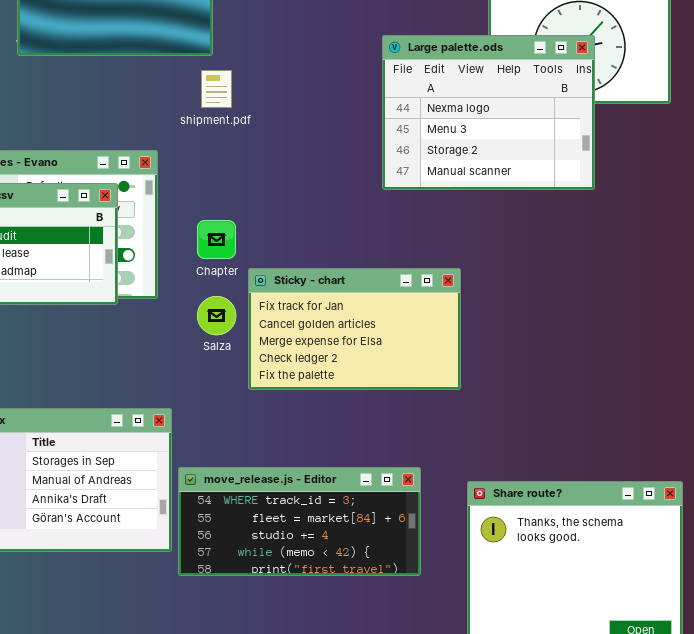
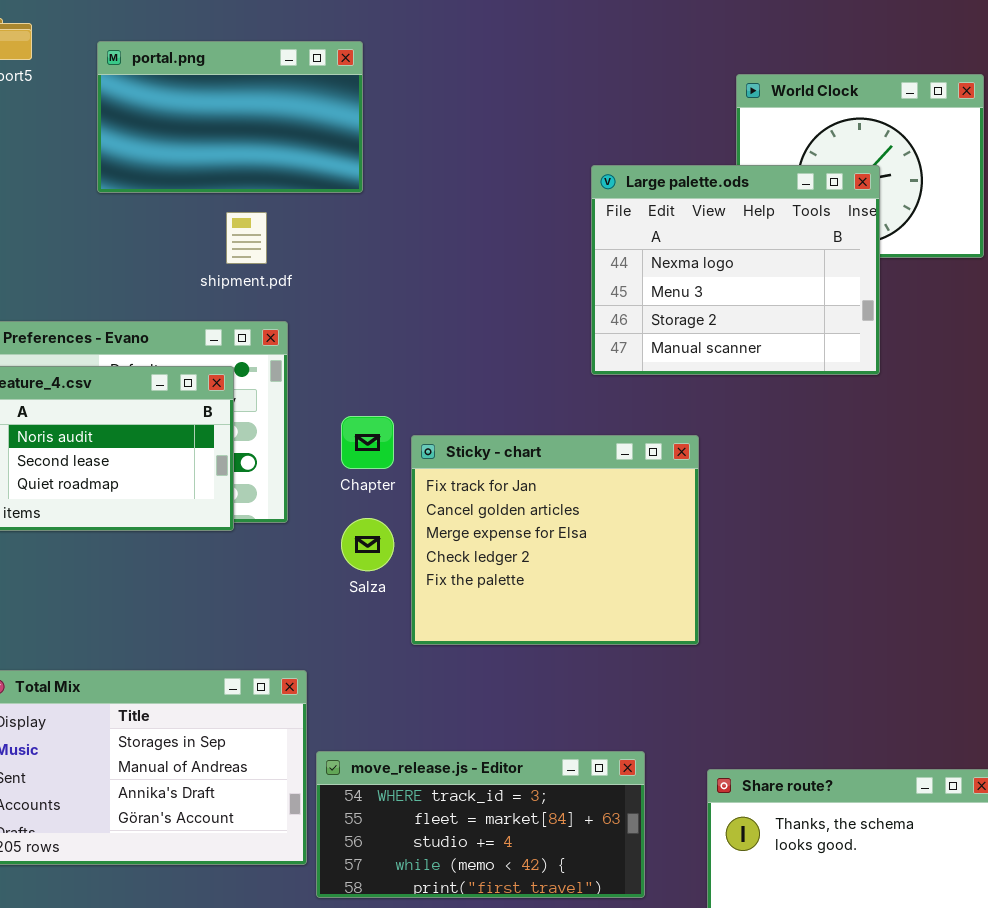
shipment.pdf: [201,70,232,108] -> [226,212,267,264], moved
Sticky - chart: [248,268,461,390] -> [411,435,699,645], resized

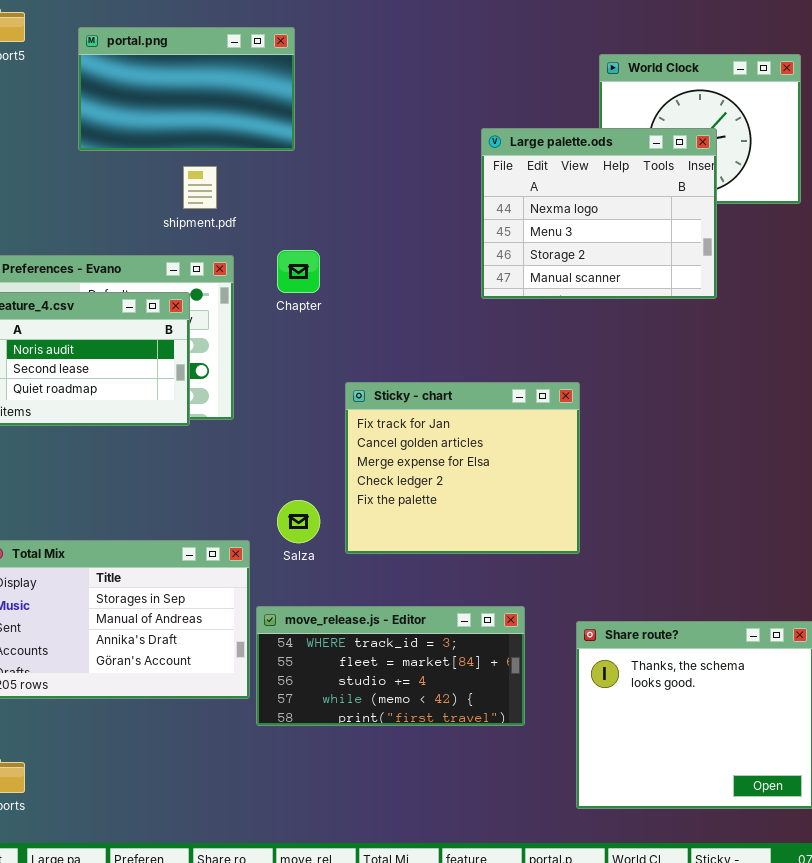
Chapter: [341,416,394,469] -> [277,250,320,293], moved
Sticky - chart: [411,435,699,645] -> [345,382,580,554], moved
Salza: [341,518,394,571] -> [277,500,320,543], moved

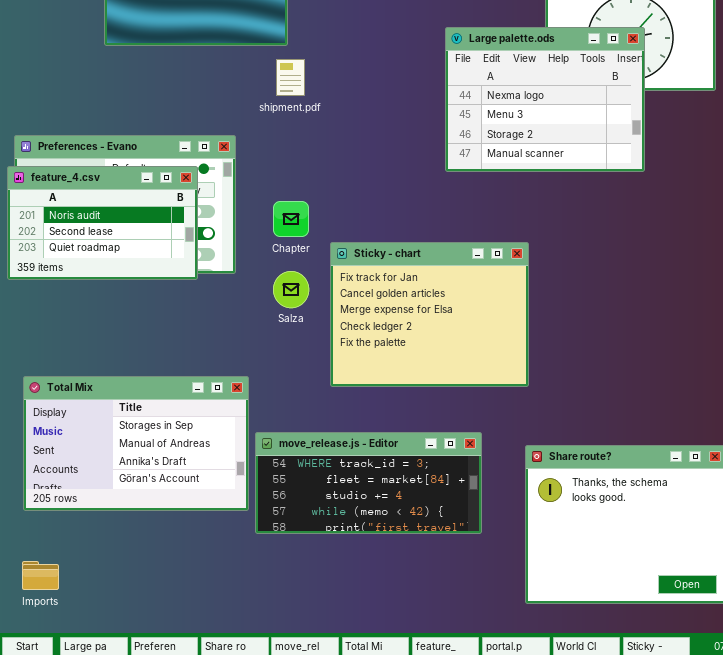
shipment.pdf: [183,166,217,209] -> [276,59,305,96], moved
Chapter: [277,250,320,293] -> [273,201,309,237], moved
Salza: [277,500,320,543] -> [273,271,309,308], moved

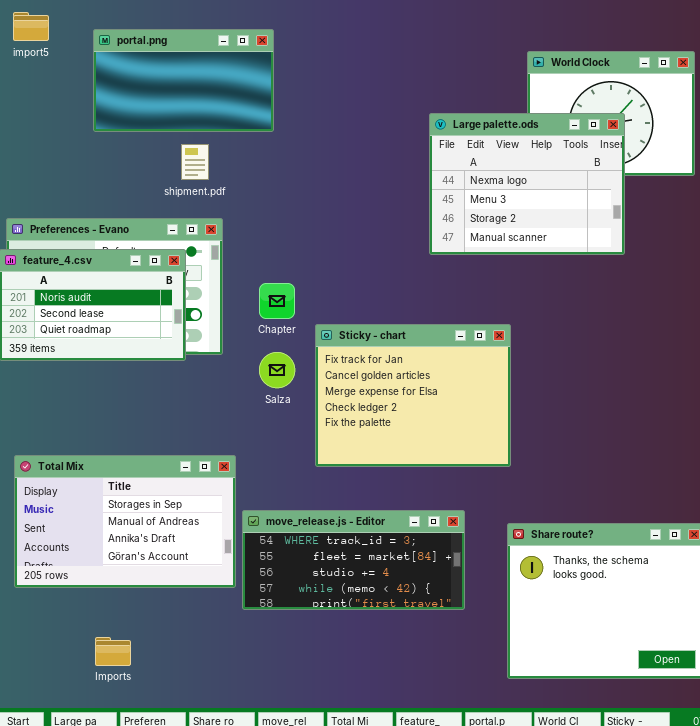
shipment.pdf: [276,59,305,96] -> [181,144,209,180], moved
Imports: [22,561,59,590] -> [95,637,131,666], moved

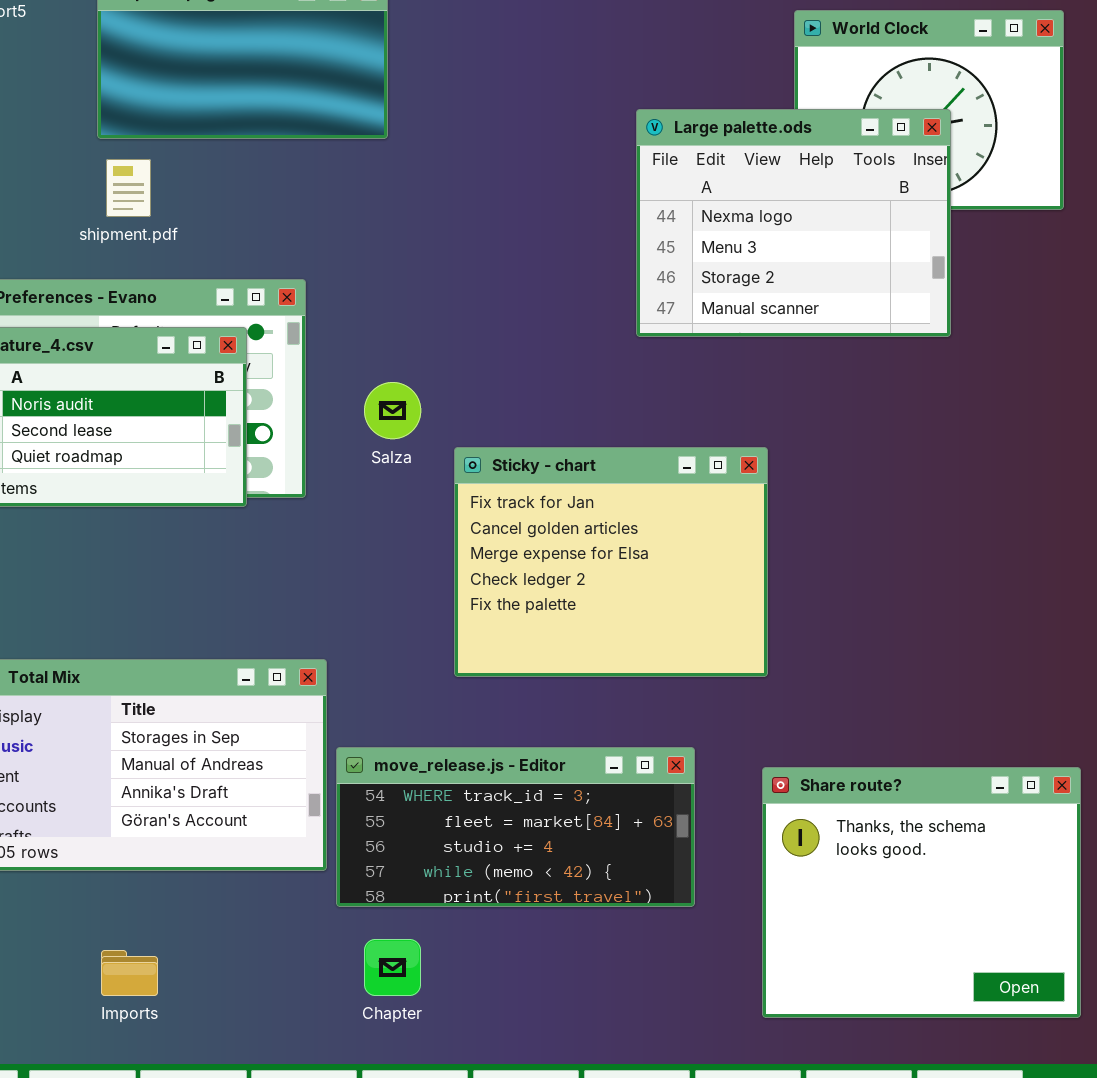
shipment.pdf: [181,144,209,180] -> [106,159,151,217], moved
Chapter: [259,283,295,319] -> [364,939,421,996], moved
Salza: [259,352,295,388] -> [364,382,421,439], moved

